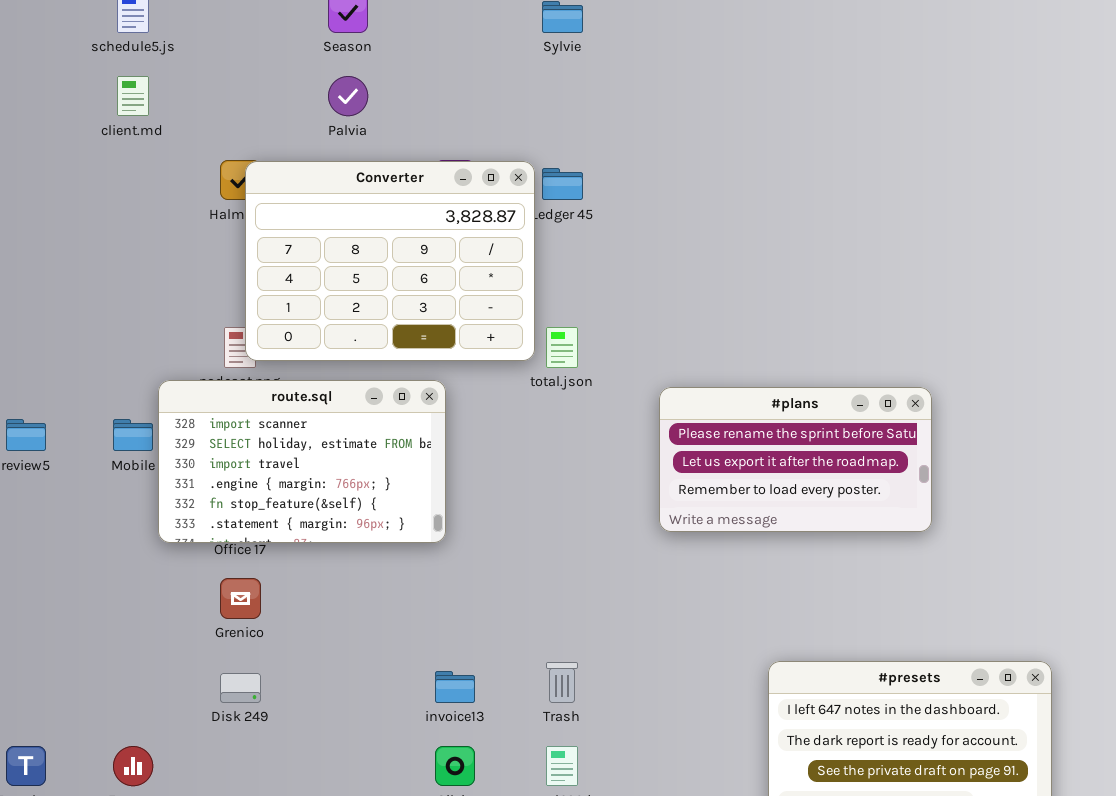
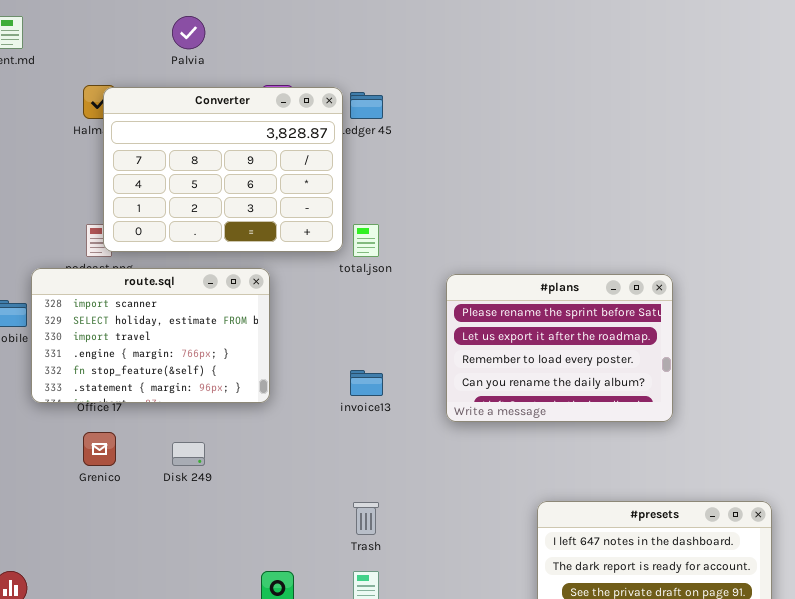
#plans: [659,387,932,532] -> [446,274,673,422], resized
invoice13: [435,671,475,703] -> [350,370,383,396], moved
Disk 249: [220,673,261,703] -> [172,442,205,466], moved

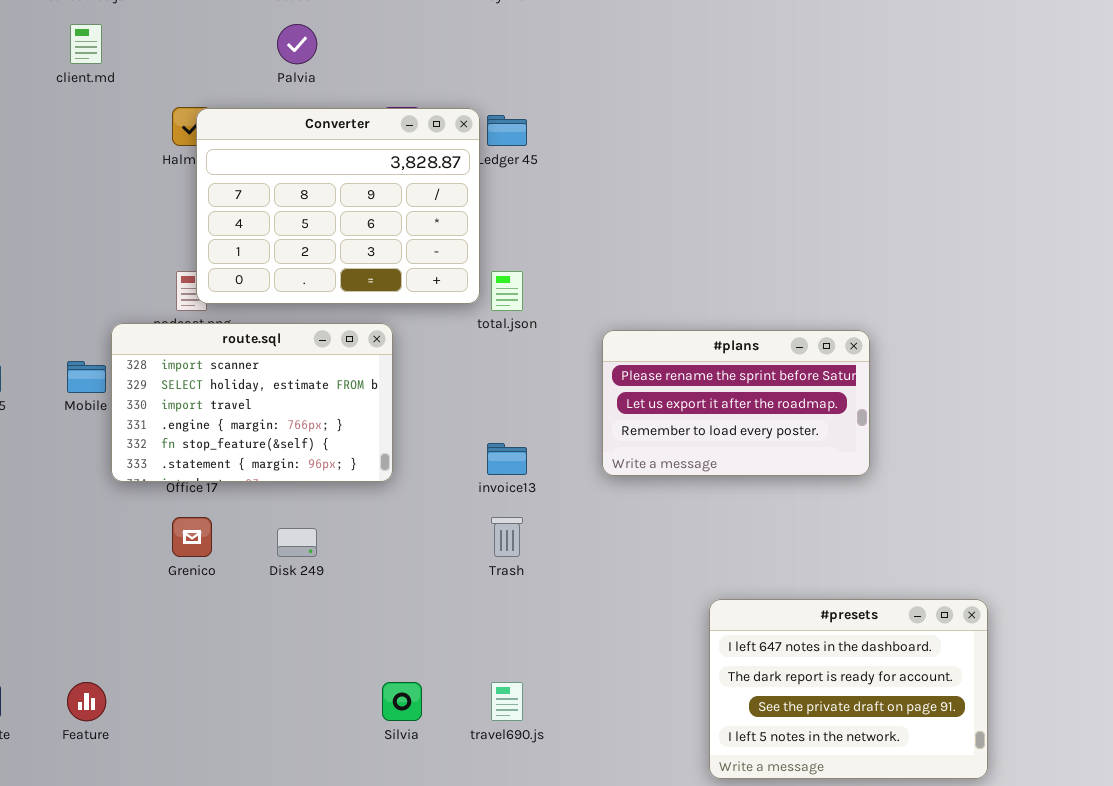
#plans: [446,274,673,422] -> [602,330,870,476], resized
Trash: [353,502,379,535] -> [491,517,523,557], moved

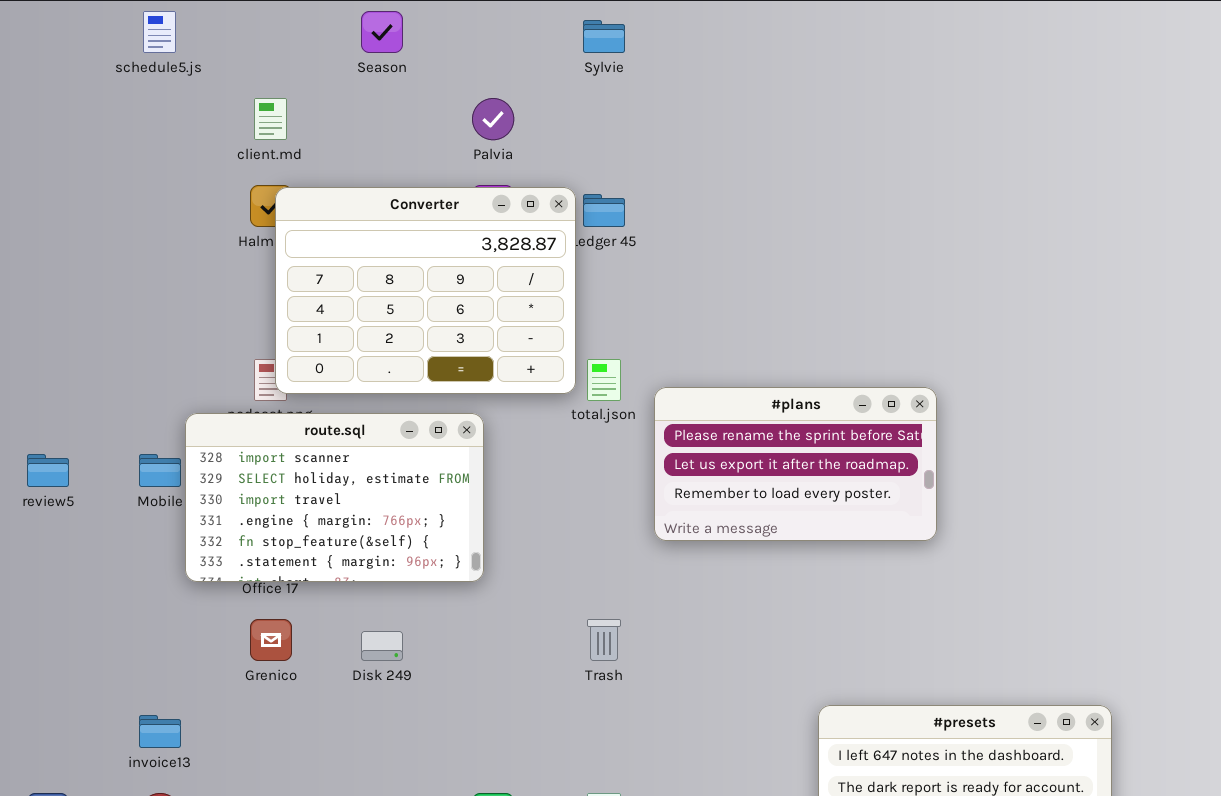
client.md: [70,24,102,64] -> [254,98,287,140], moved
Palvia: [277,24,317,64] -> [472,98,514,140], moved
#plans: [602,330,870,476] -> [654,387,937,541], moved
invoice13: [487,443,527,475] -> [139,715,181,748], moved

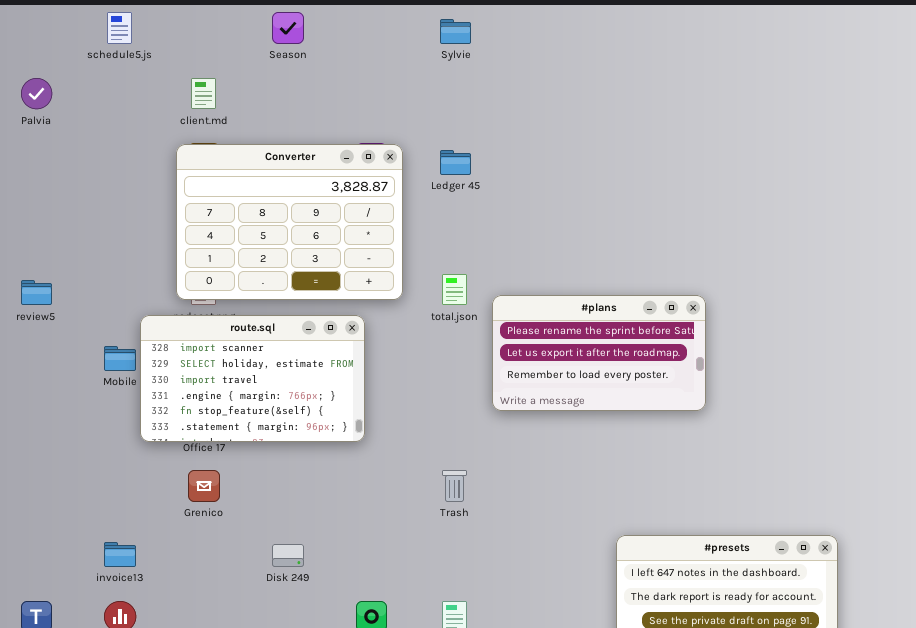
Palvia: [472,98,514,140] -> [21,78,52,109], moved
Converter: [275,187,576,394] -> [176,144,403,300], moved
review5: [27,454,69,487] -> [21,280,52,305], moved
Disk 249: [361,631,403,661] -> [272,544,304,567], moved

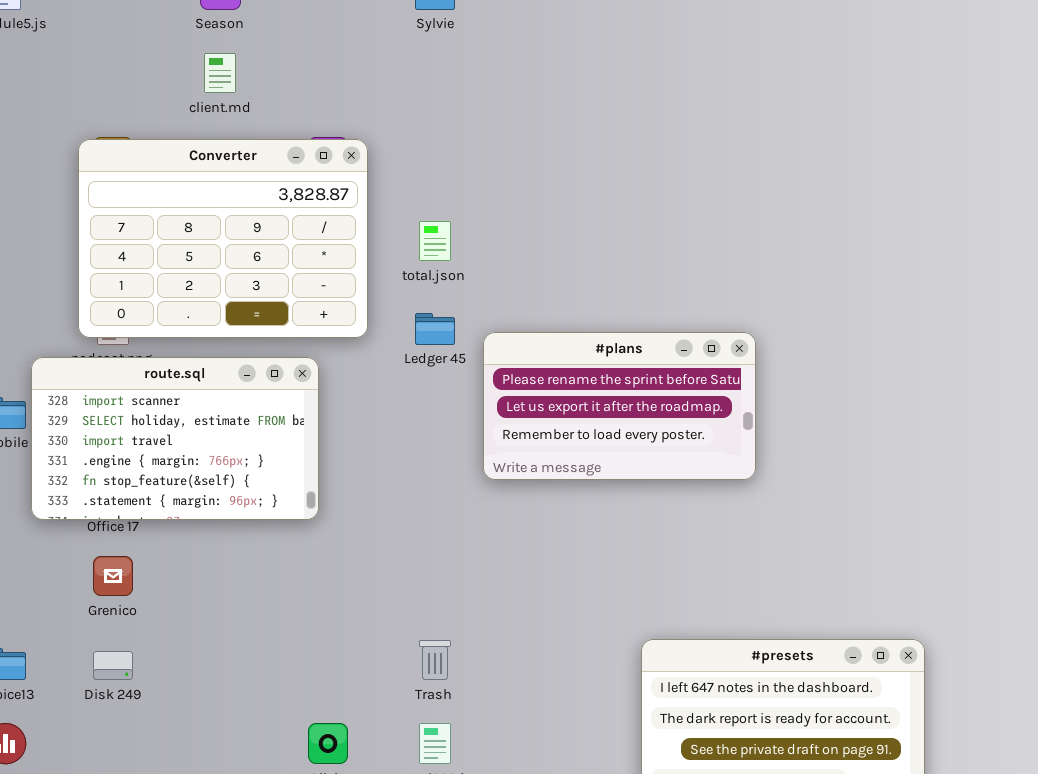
client.md: [191,78,216,109] -> [204,53,236,93], moved
Ledger 45: [440,150,471,175] -> [415,313,455,345], moved
total.json: [442,274,467,305] -> [419,221,451,261], moved
Trash: [442,470,467,502] -> [419,640,451,680], moved
Disk 249: [272,544,304,567] -> [93,651,133,680], moved

